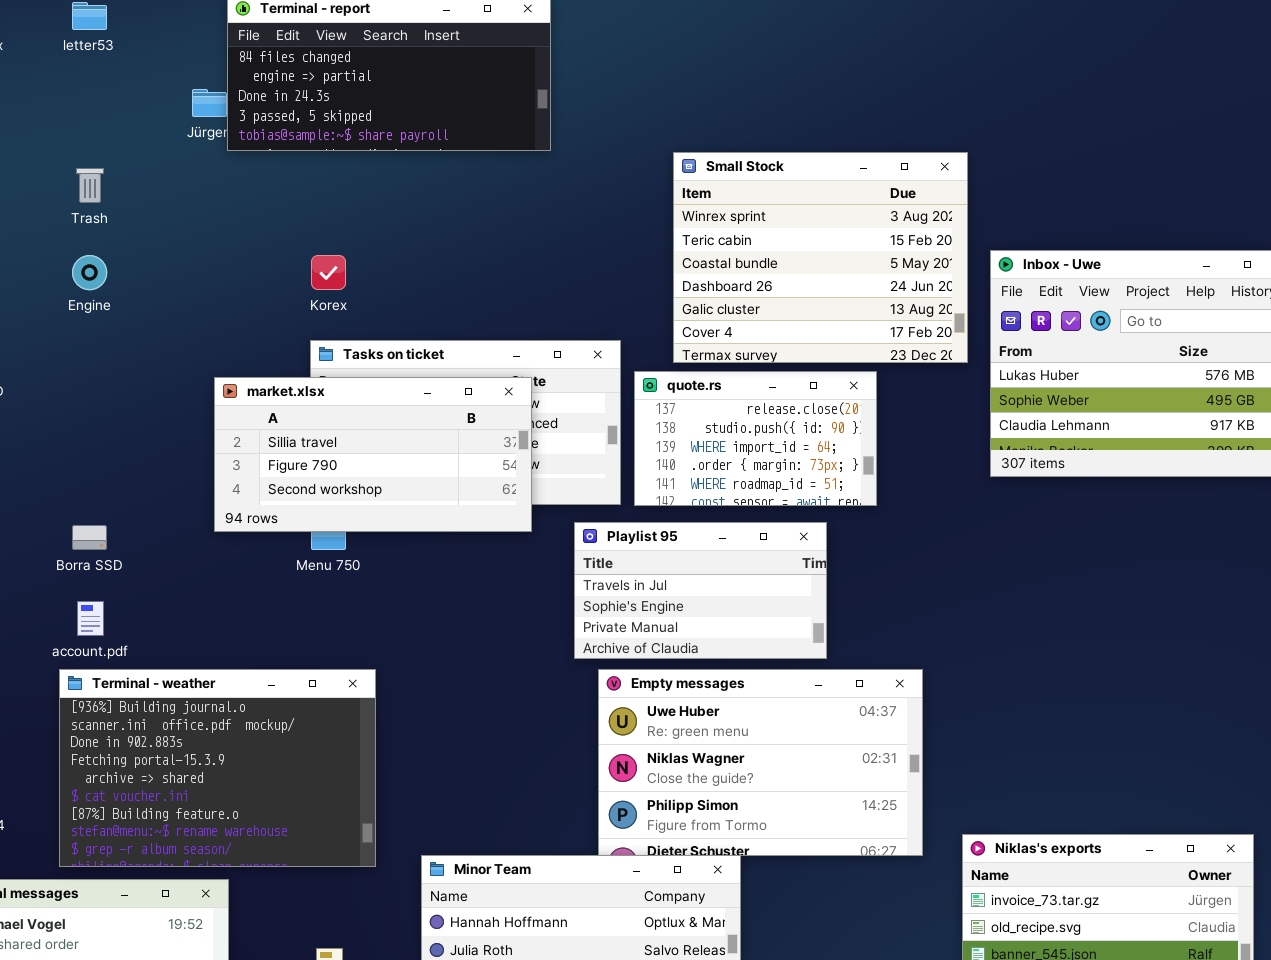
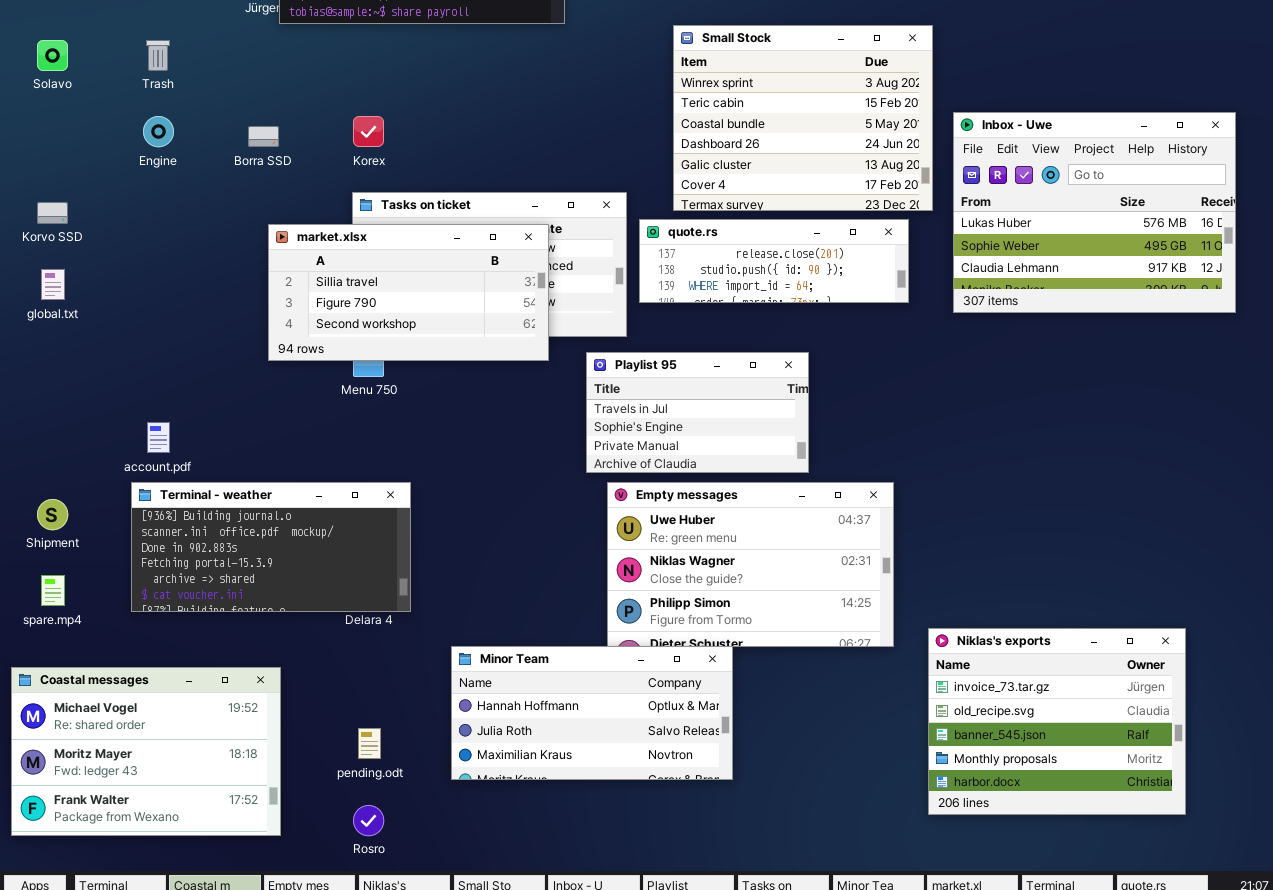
quote.rs: [634,371,877,506] -> [639,219,909,303], resized
Borra SSD: [72,525,107,550] -> [248,126,279,147], moved
Terminal - weather: [59,669,376,867] -> [131,482,411,612], resized

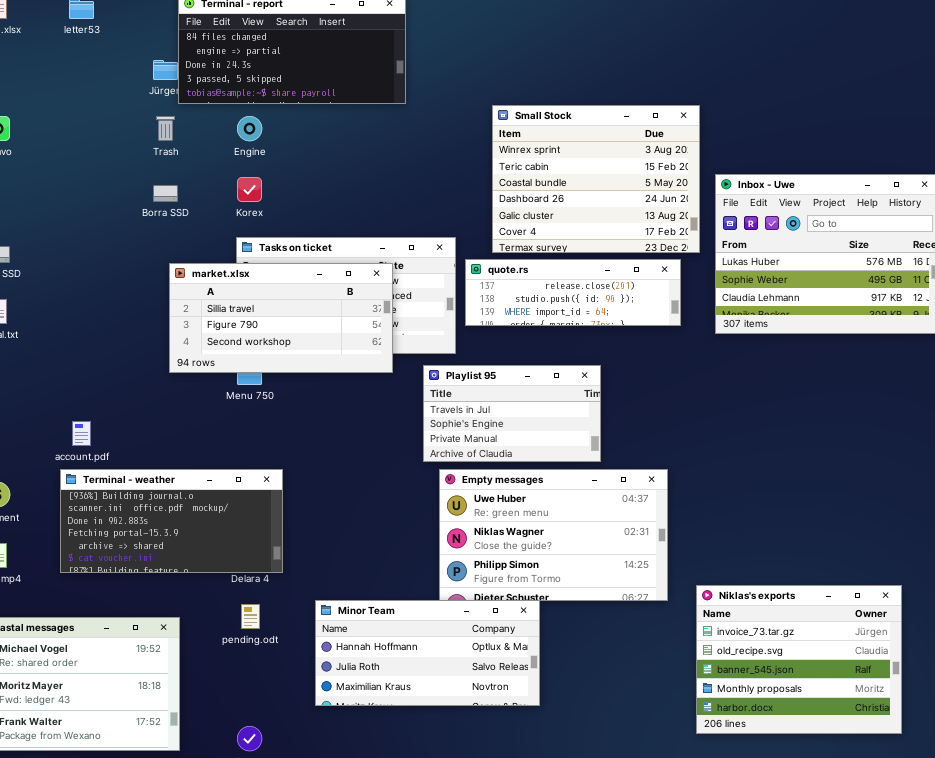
Trash: [146,40,170,71] -> [156,116,175,141], moved
Engine: [143,116,174,147] -> [237,116,262,141], moved
pending.odt: [358,728,381,759] -> [241,604,260,629], moved

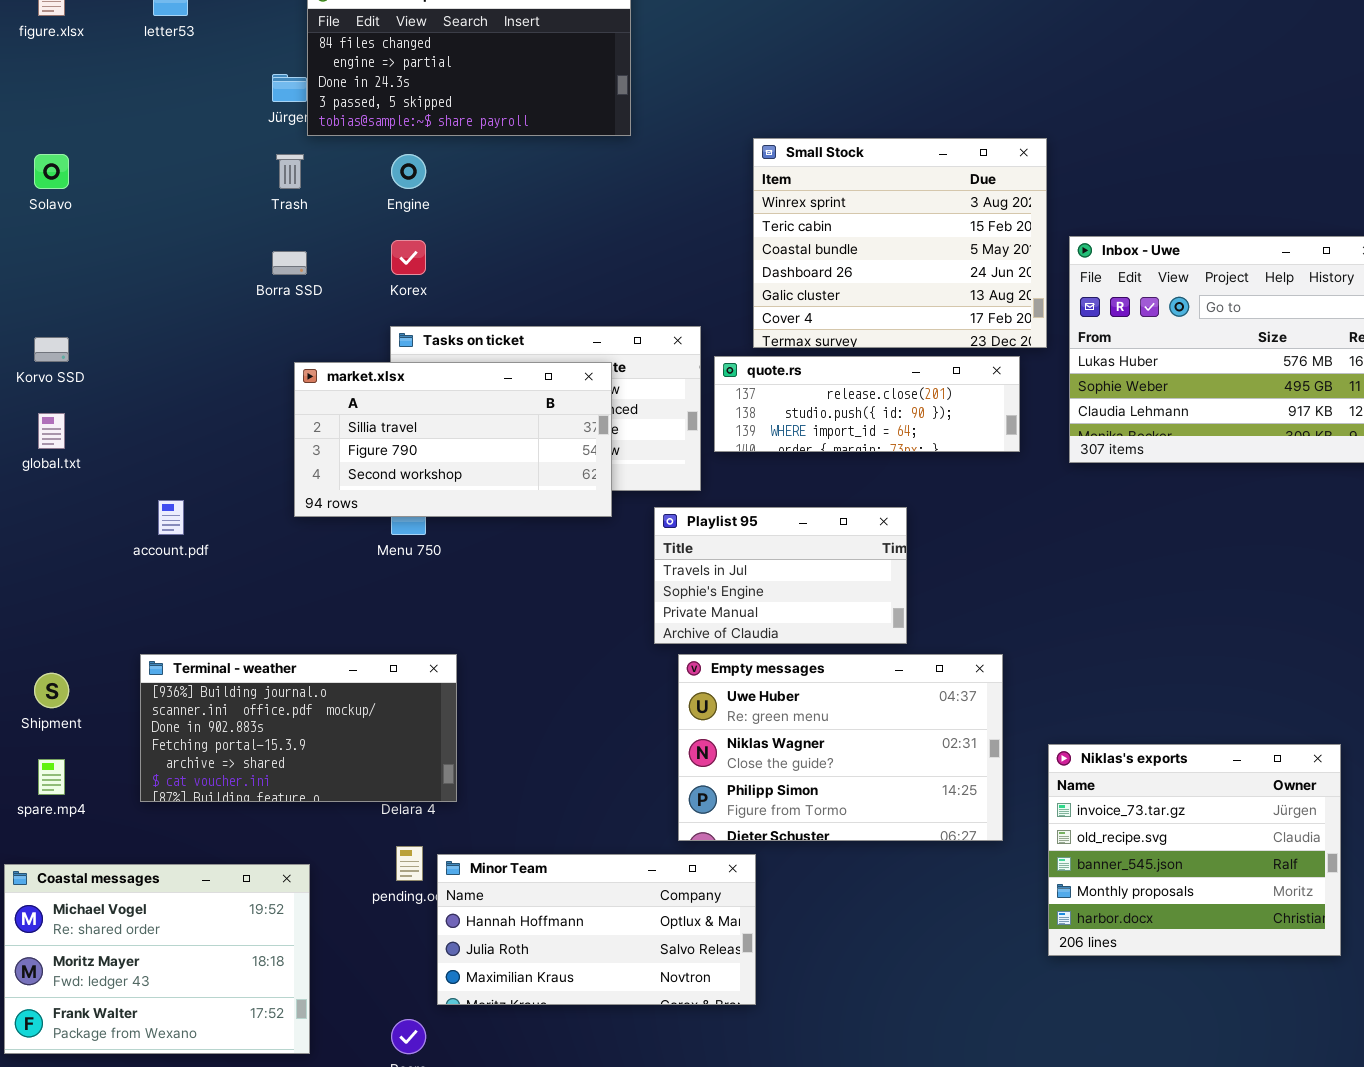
account.pdf: [72,421,91,446] -> [158,500,184,535], moved
Niklas's exports: [696,585,902,734] -> [1048,744,1341,956], moved
Minor Team: [315,600,540,706] -> [437,854,756,1005], moved

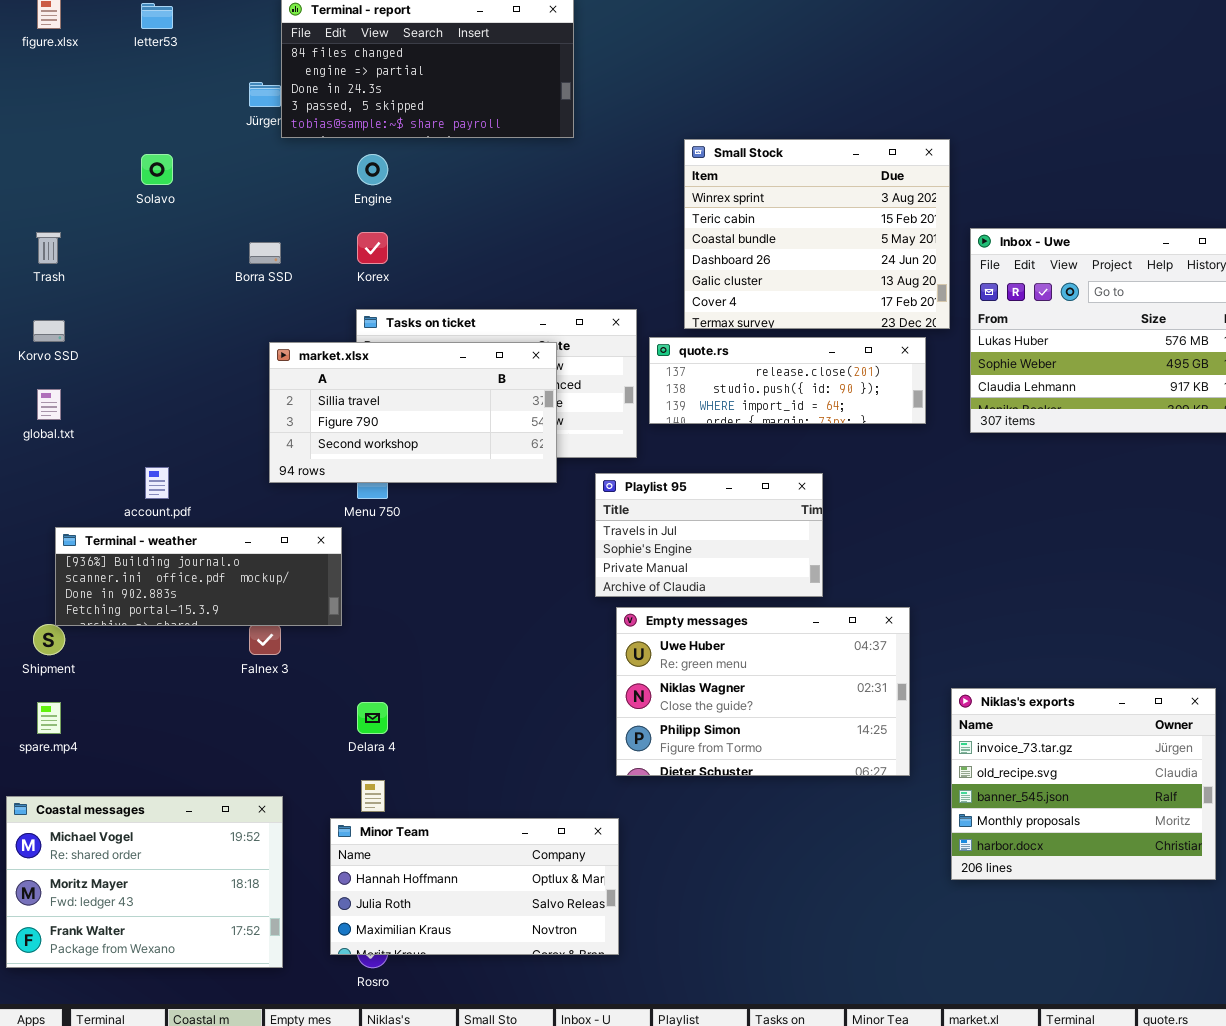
Solavo: [34,154,69,189] -> [141,154,173,185], moved
Trash: [276,154,304,189] -> [36,232,61,264], moved
Terminal - weather: [140,654,457,802] -> [55,527,342,626], moved, resized
Minor Team: [437,854,756,1005] -> [330,818,619,955], moved

